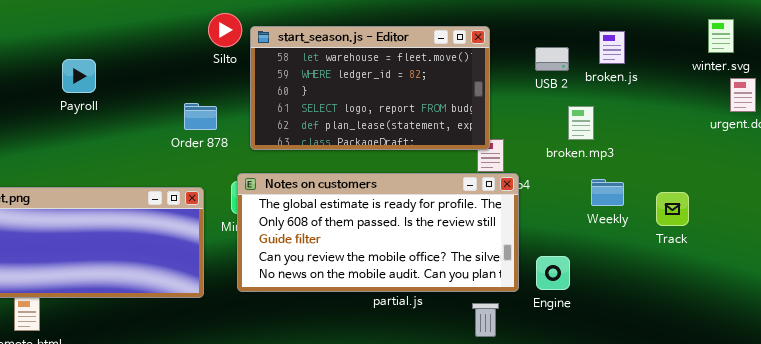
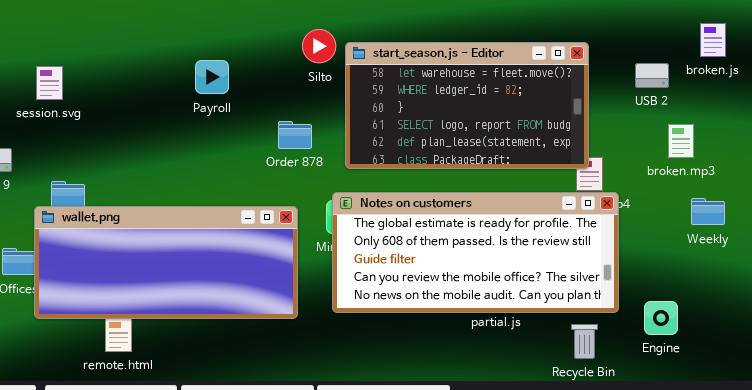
broken.js: [599,31,625,64] -> [700,23,726,57], moved
Payroll: [62,59,96,93] -> [195,60,229,94], moved
Engine: [536,256,570,290] -> [644,301,678,335], moved

